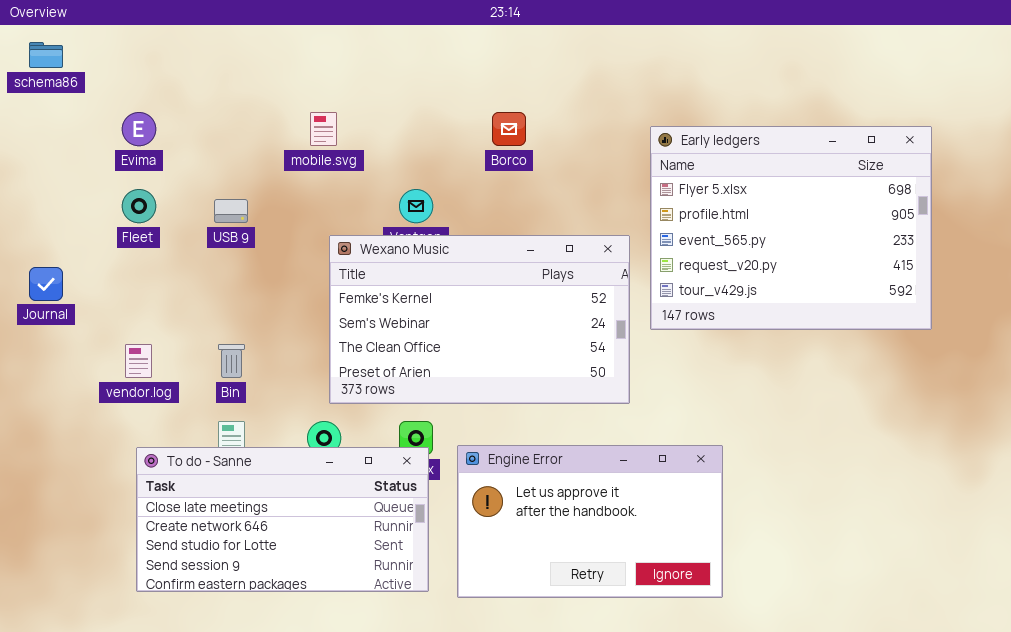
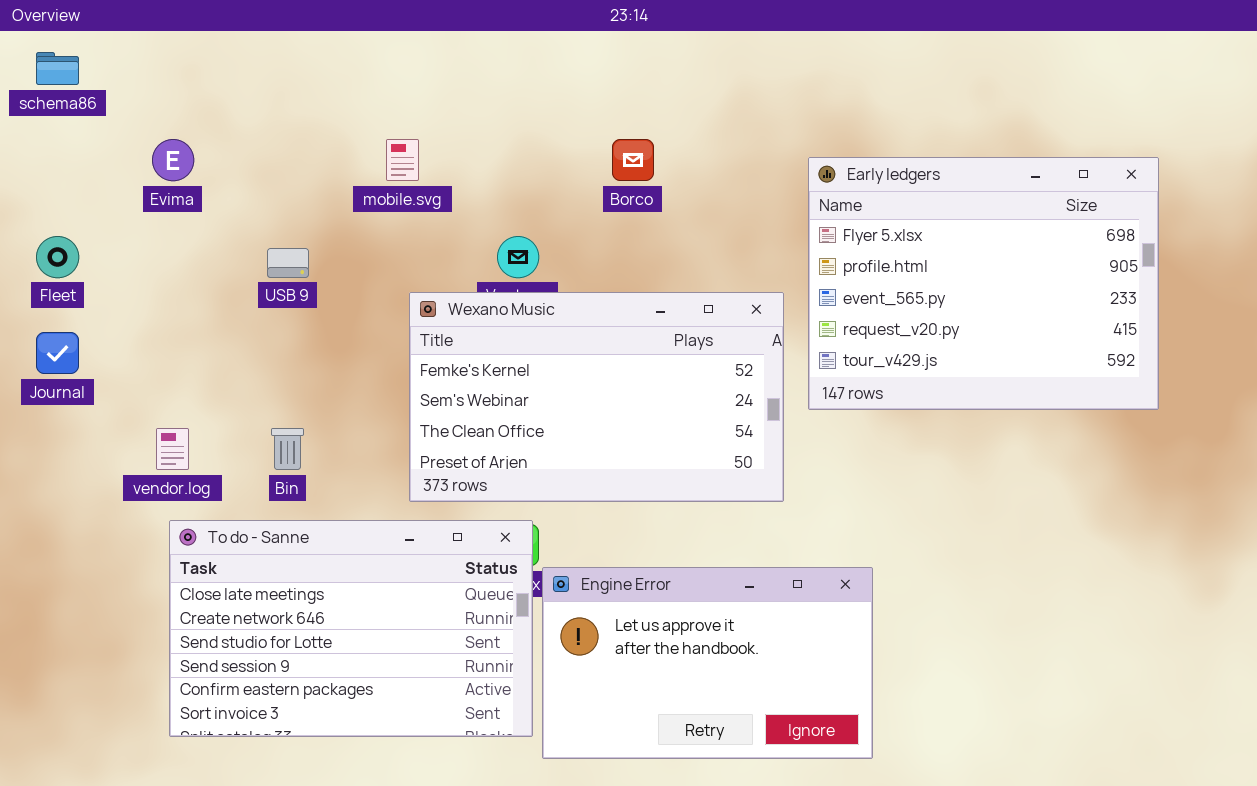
Fleet: [122,189,156,223] -> [36,236,79,278], moved
Engine Error: [457,445,723,598] -> [542,567,873,759], moved
To do - Sanne: [136,447,429,592] -> [169,520,533,737], resized

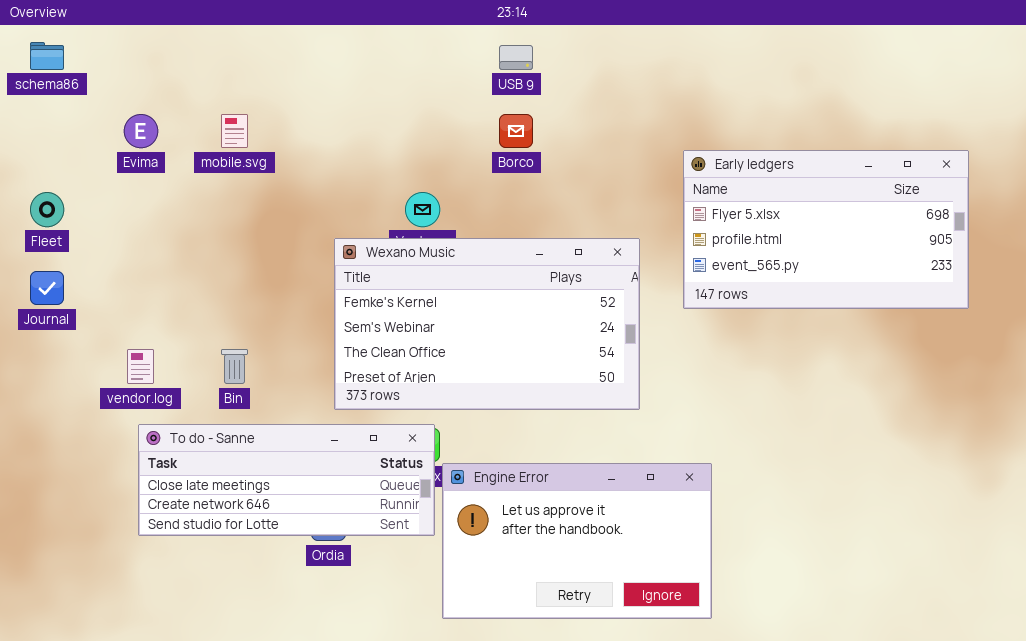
mobile.svg: [386,139,419,181] -> [221,114,248,148], moved
Early ledgers: [808,157,1159,410] -> [683,150,969,309], moved, resized
USB 9: [267,248,309,278] -> [499,45,533,70], moved
To do - Sanne: [169,520,533,737] -> [138,424,435,536], resized

